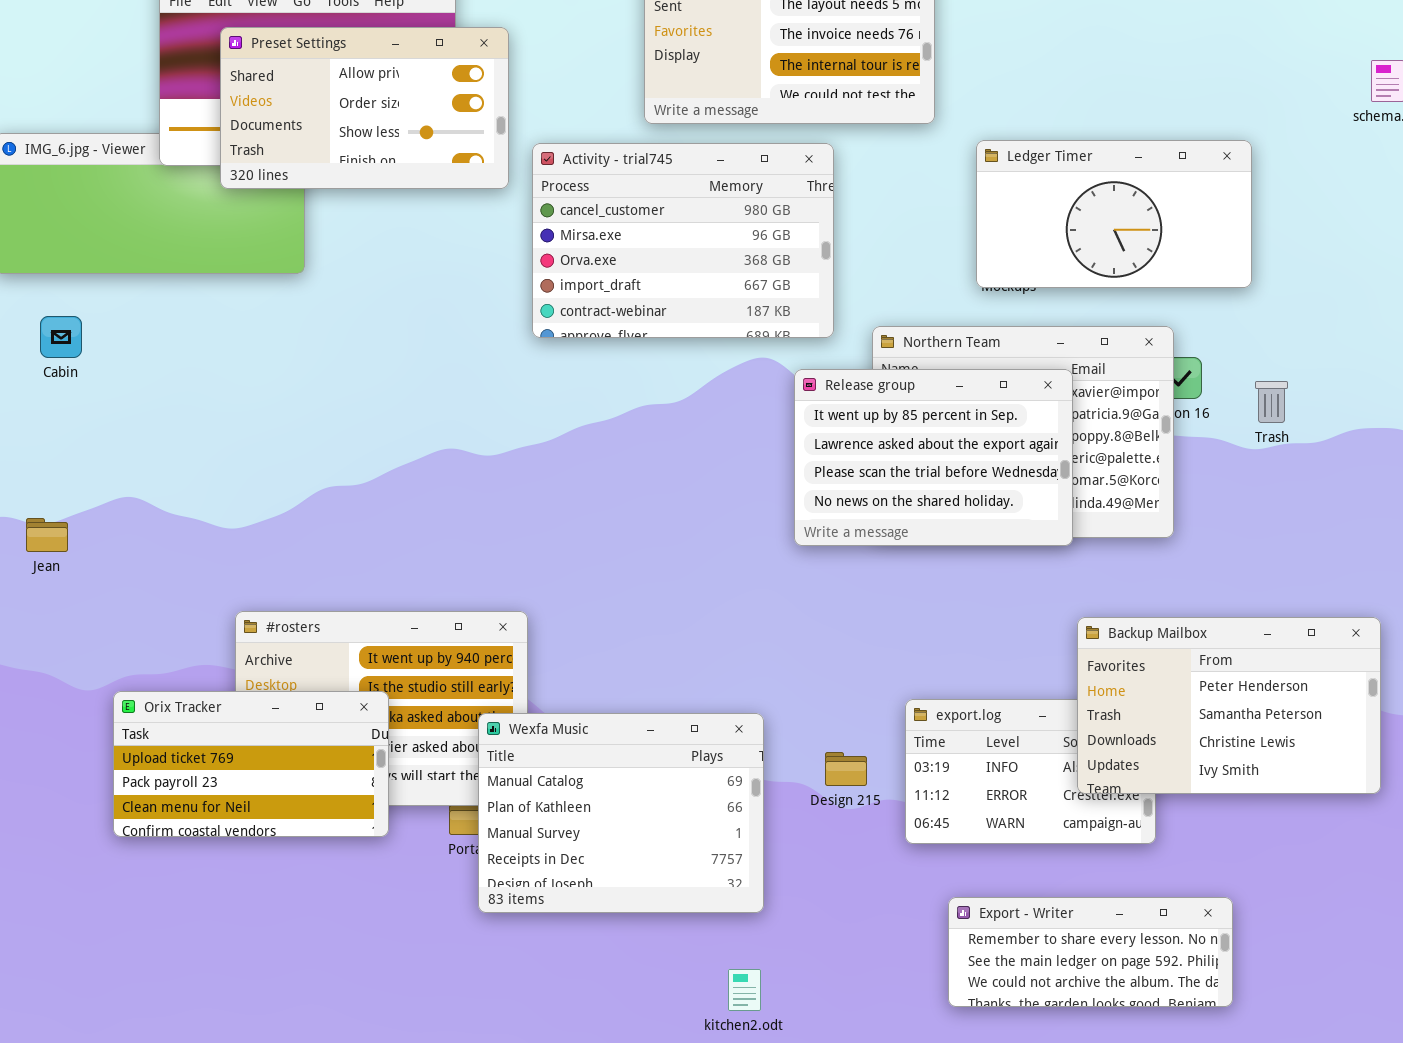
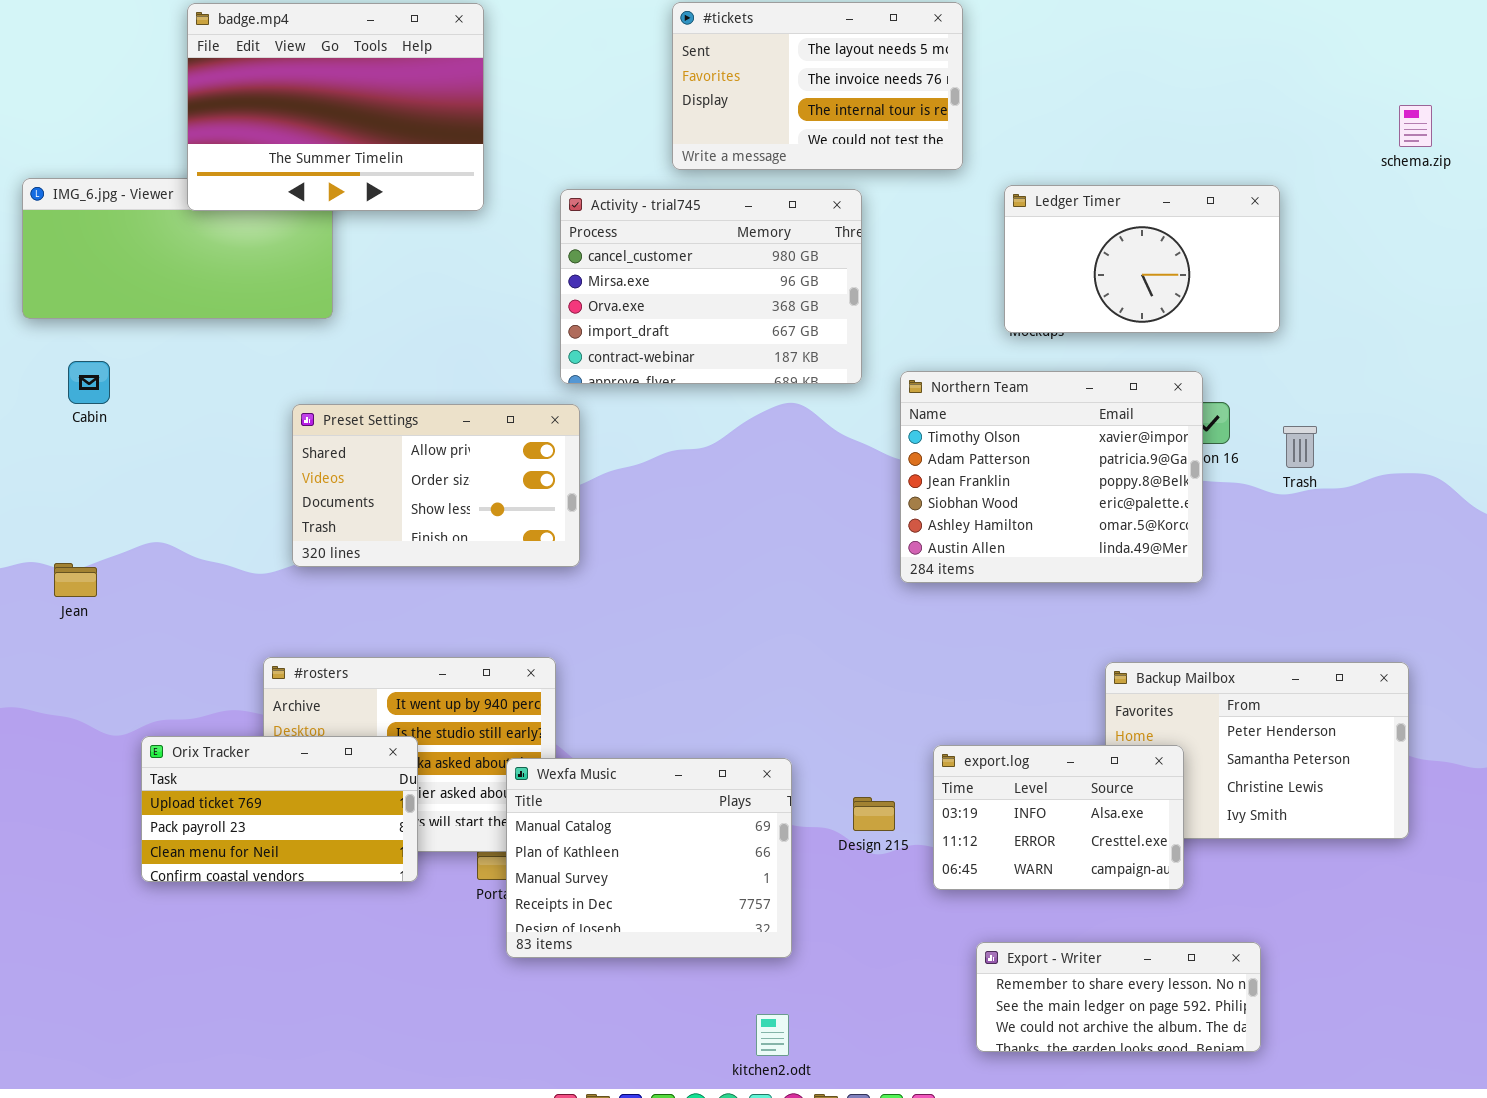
Preset Settings: [220,27,509,189] -> [292,404,580,567], moved
Release group: [794,369,1073,546] -> none, closed
export.log: [905,699,1156,844] -> [933,745,1184,890], raised

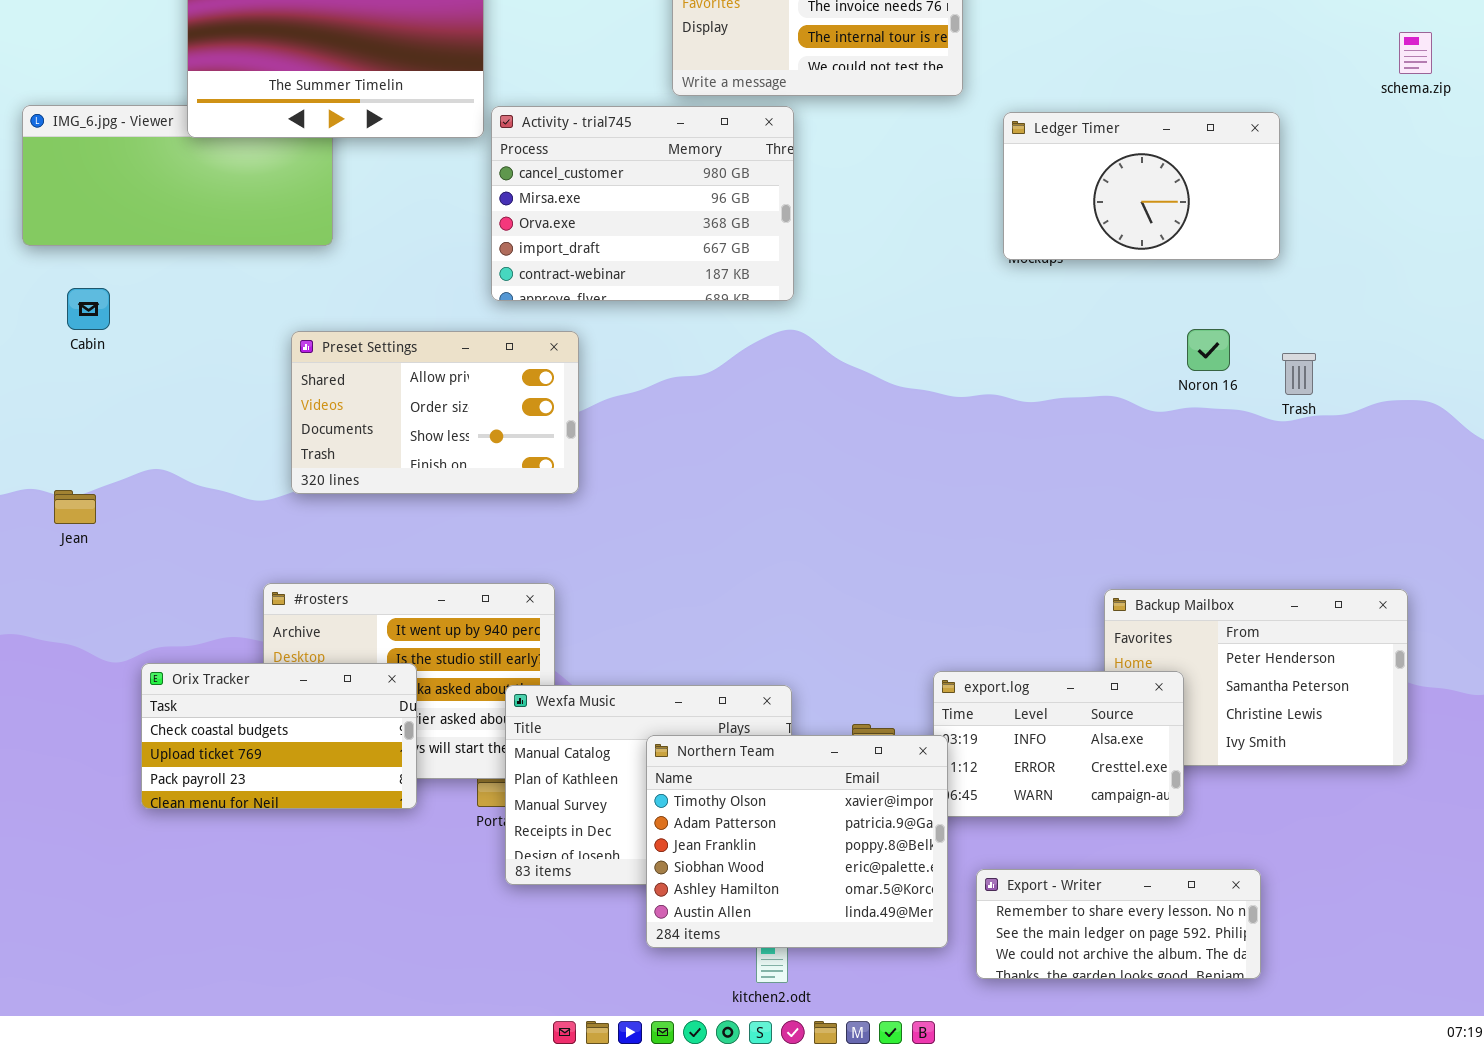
Activity - trial745: [560,189,862,384] -> [491,106,794,301], moved
Northern Team: [900,371,1203,583] -> [646,735,948,948], moved
Orix Tracker: [141,736,418,882] -> [141,663,417,809], scrolled up 1 row

